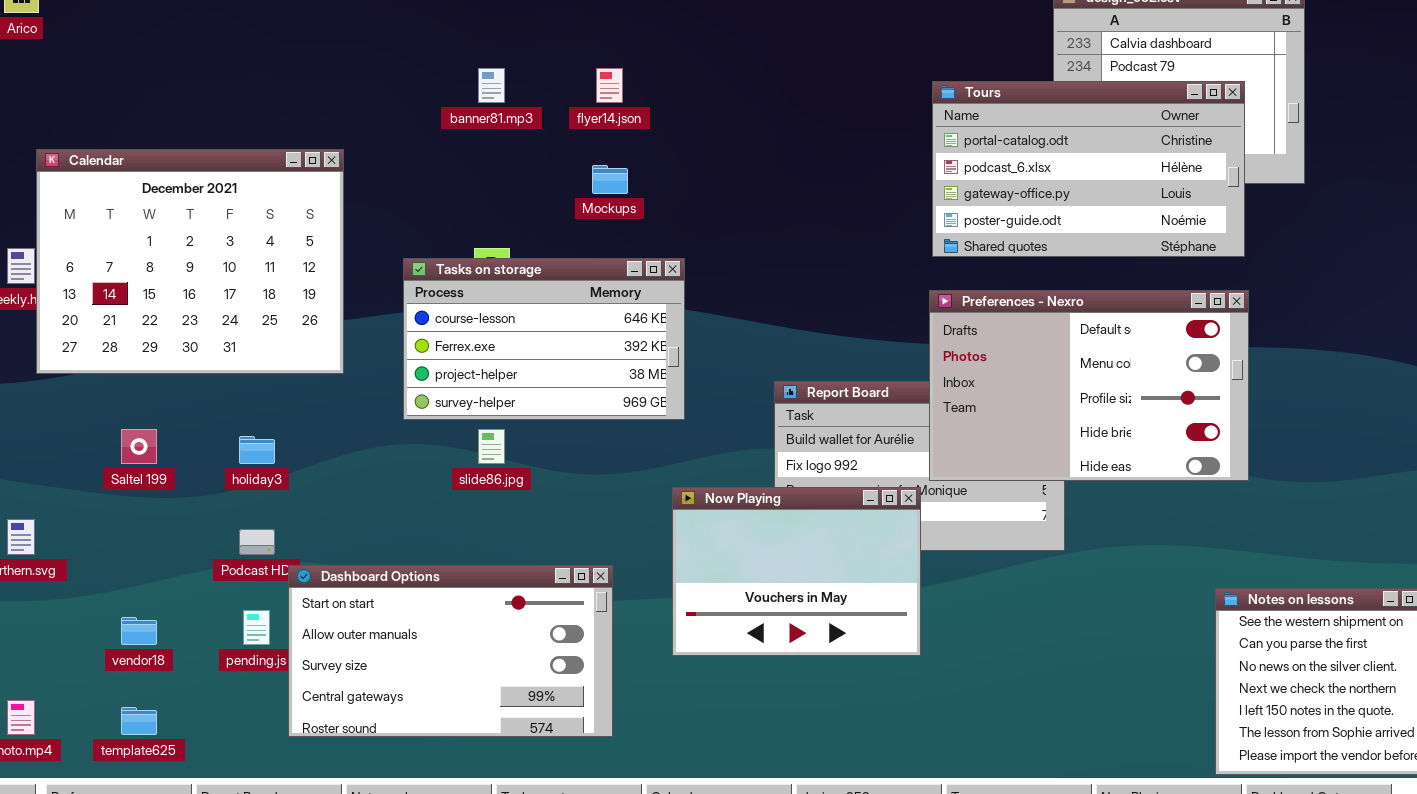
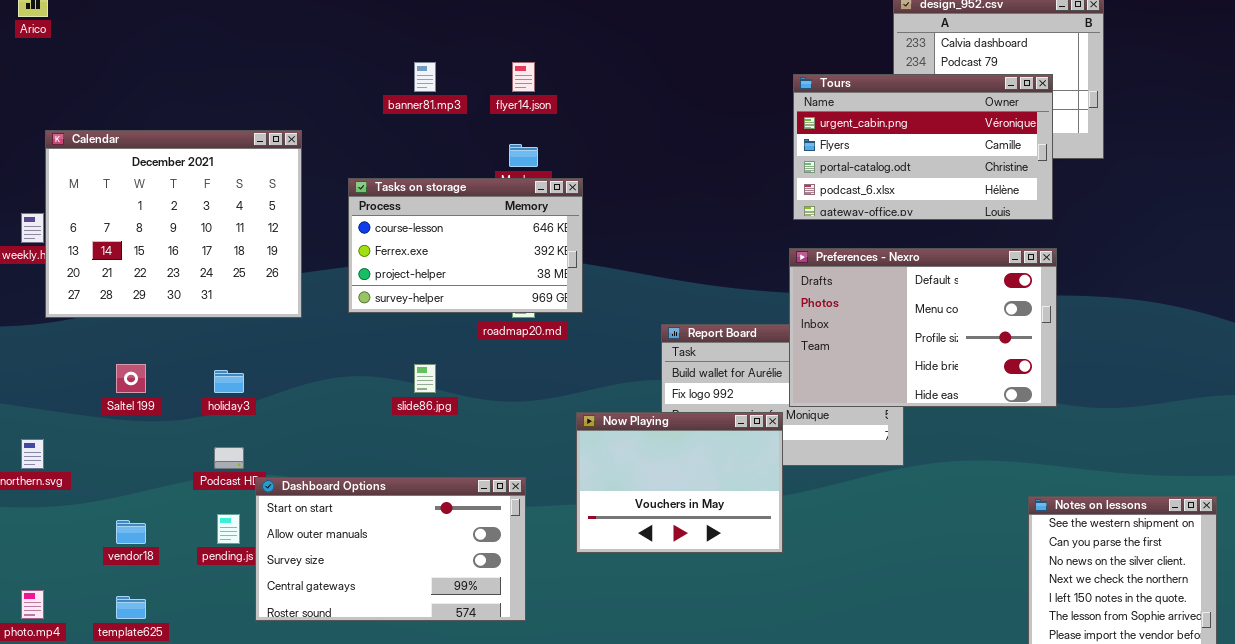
Tours: [932,81,1245,257] -> [793,74,1053,220], scrolled up 2 rows
Tasks on storage: [403,258,685,420] -> [348,178,583,313], moved

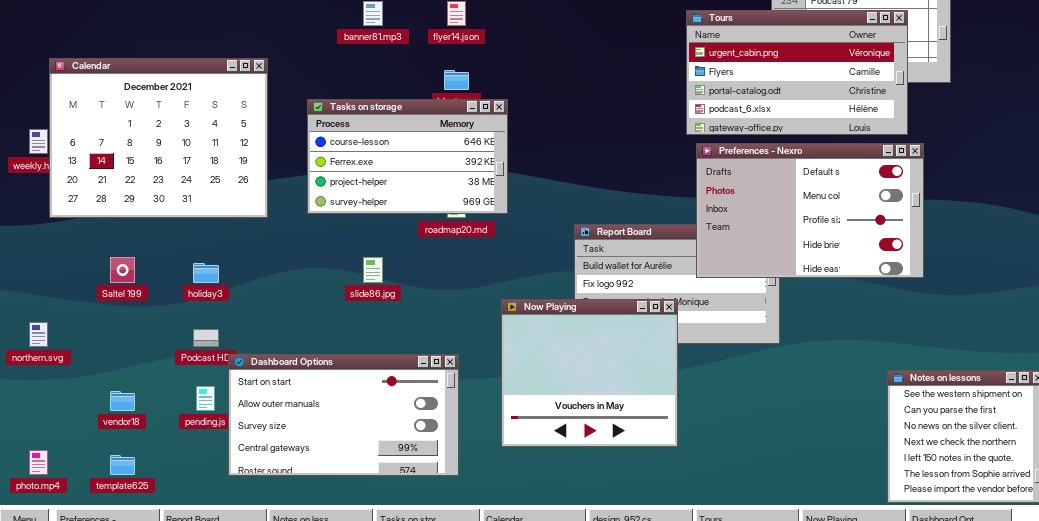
Preferences - Nexro: [789,248,1057,407] -> [696,143,924,278], moved
Now Playing: [576,412,783,553] -> [501,299,678,447], resized

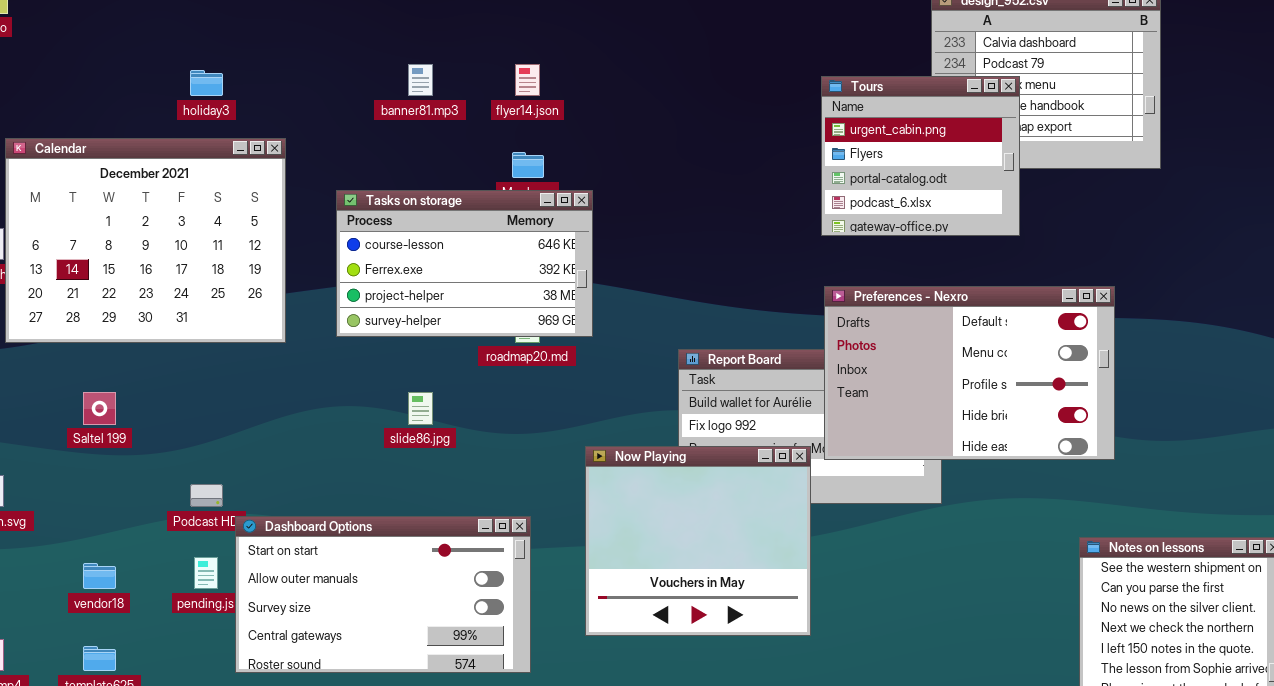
Tours: [686,10,908,135] -> [821,76,1020,236], resized
Preferences - Nexro: [696,143,924,278] -> [824,286,1115,460], moved
holiday3: [193,263,219,283] -> [190,70,223,96], moved

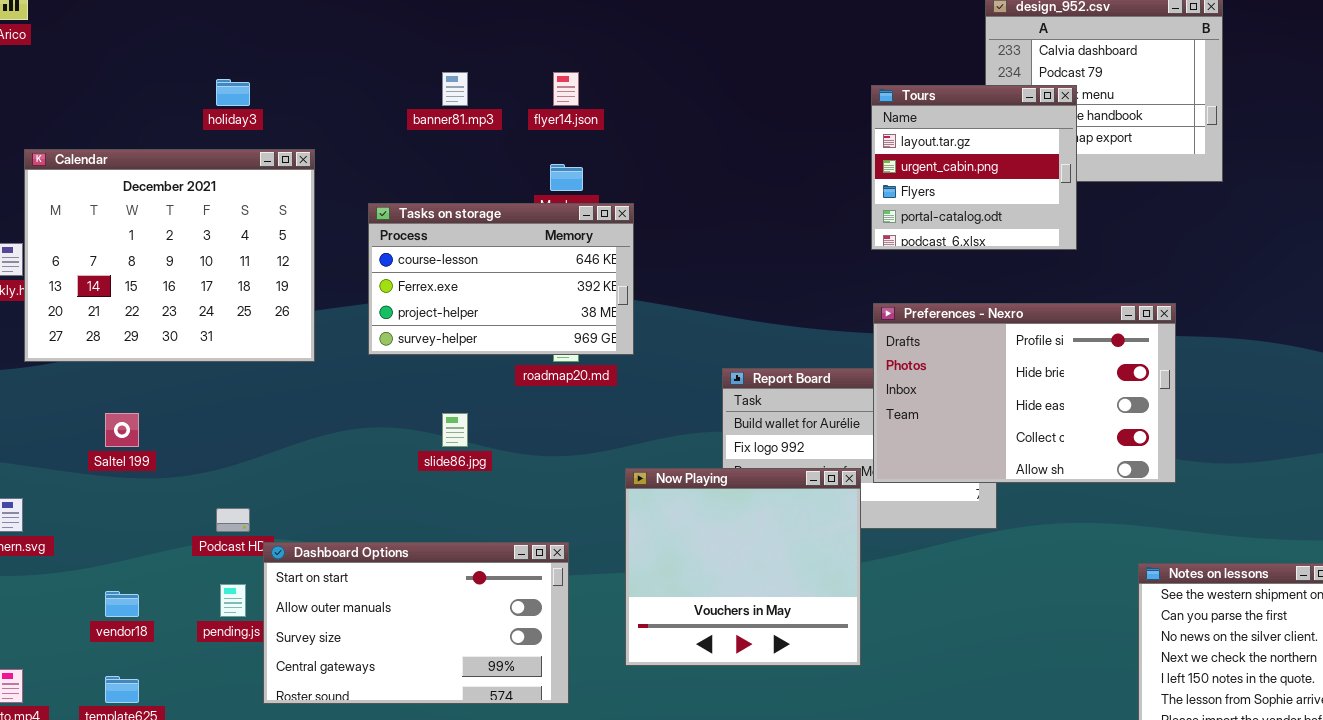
Tours: [821,76,1020,236] -> [871,85,1077,250], scrolled up 1 row
Preferences - Nexro: [824,286,1115,460] -> [873,303,1176,483], scrolled down 2 rows

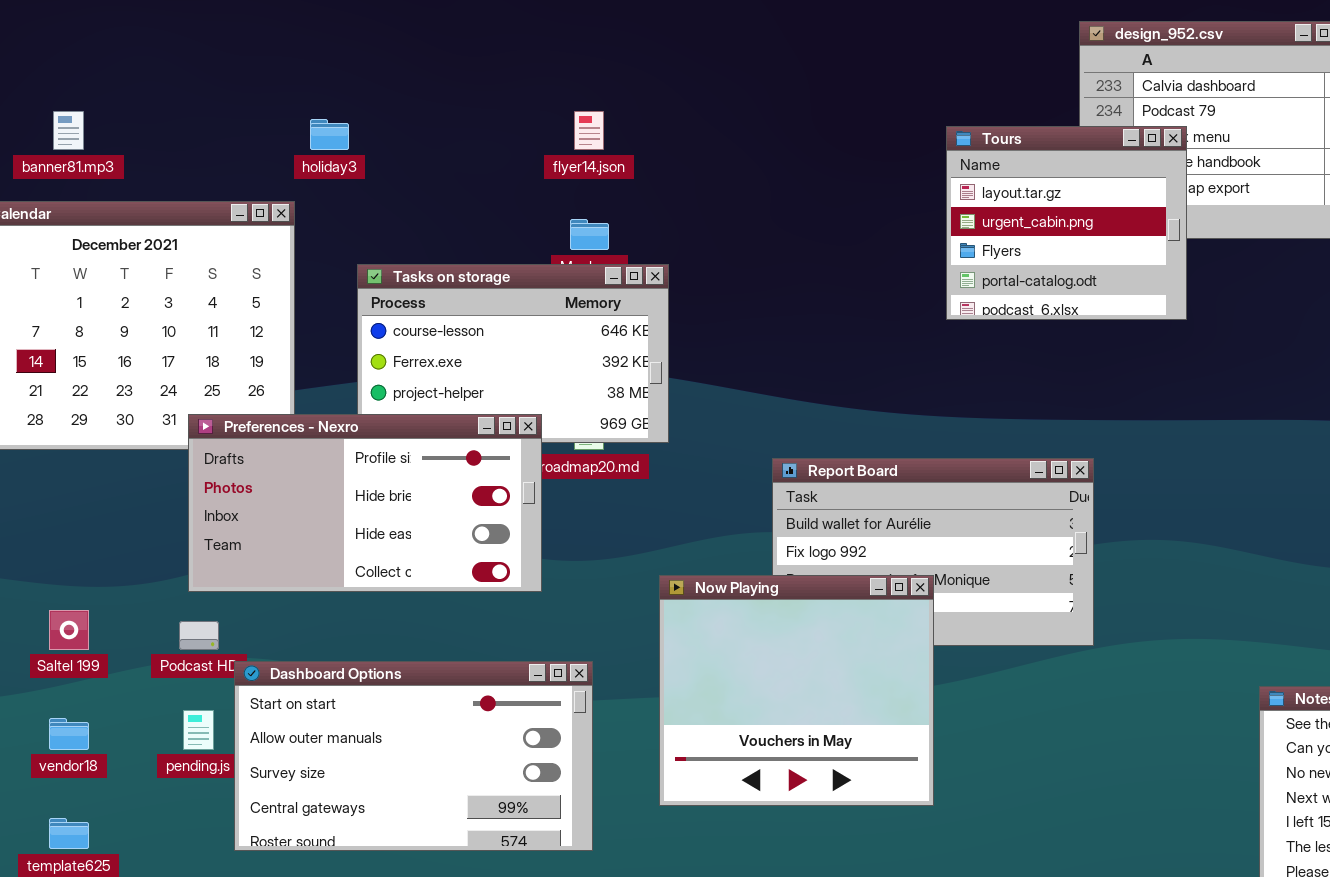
banner81.mp3: [442,72,468,106] -> [53,111,84,150], moved
holiday3: [216,79,250,106] -> [310,119,349,150], moved
Preferences - Nexro: [873,303,1176,483] -> [188,414,542,592], moved, resized
Saltel 199: [105,413,139,447] -> [49,610,89,650], moved

